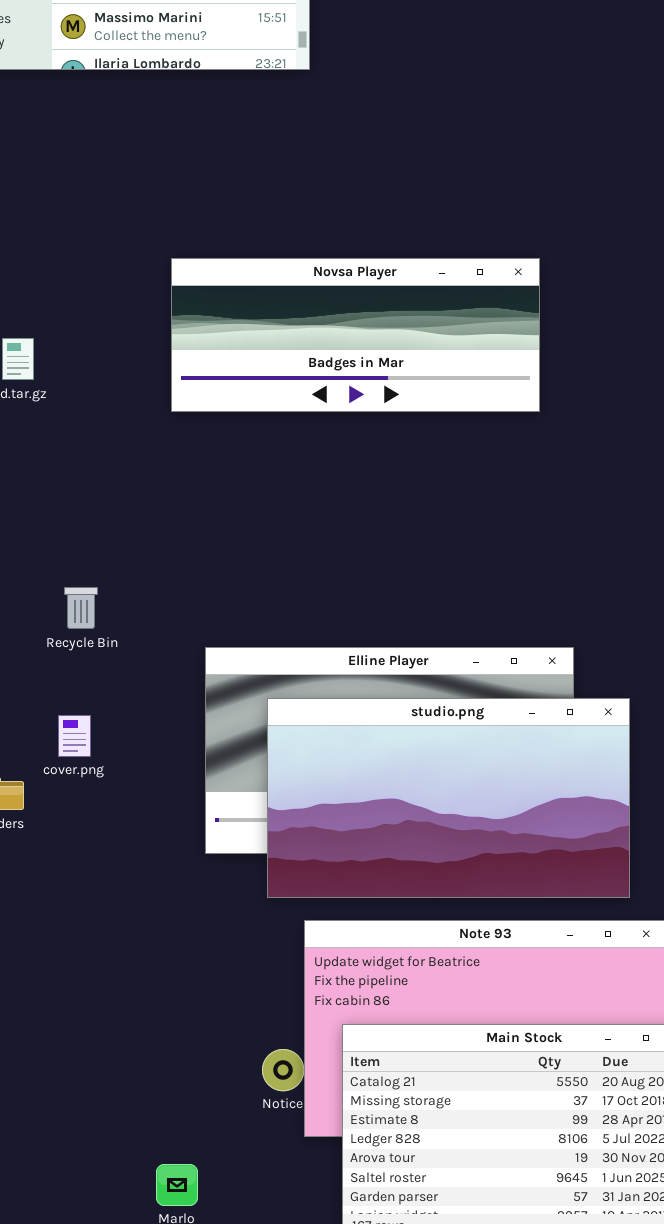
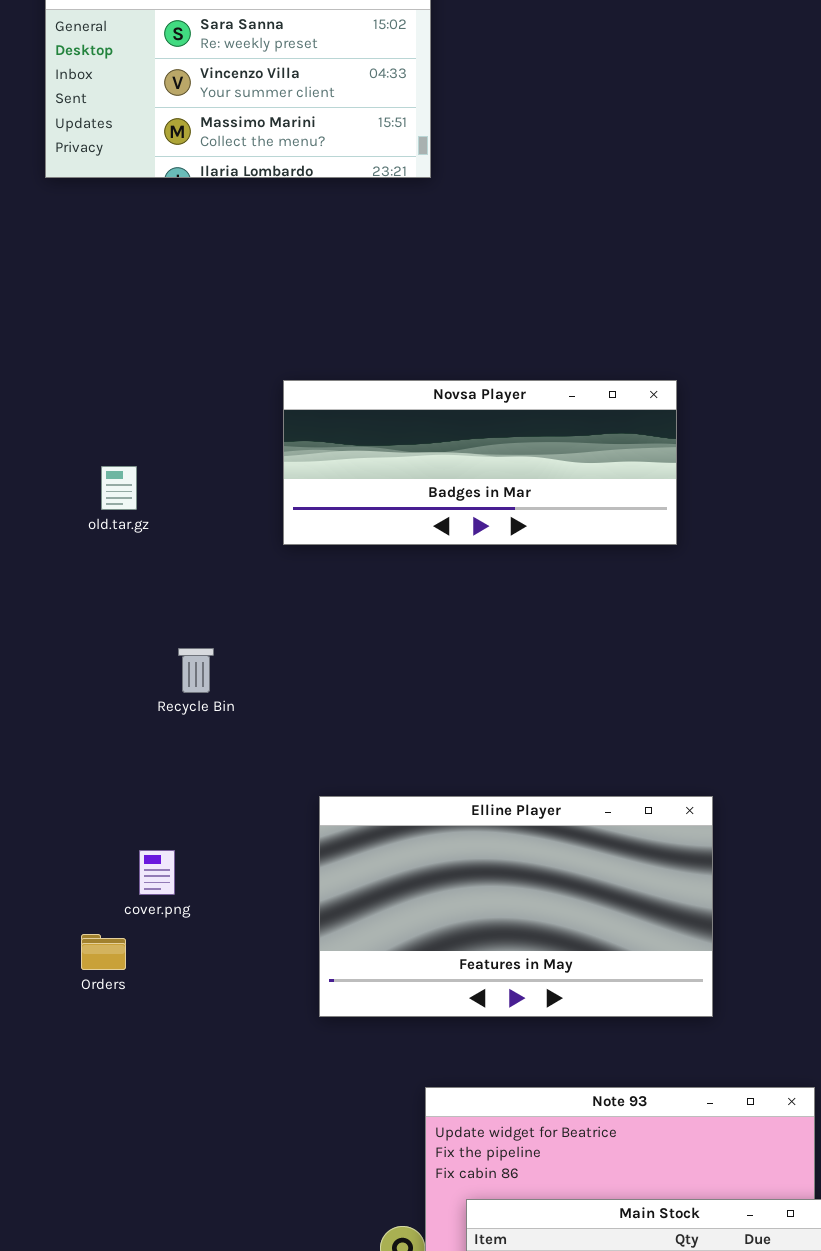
Recycle Bin: [64,587,98,629] -> [178,648,214,693], moved
studio.png: [267,698,630,898] -> none, closed
cover.png: [58,715,91,757] -> [139,850,175,895], moved

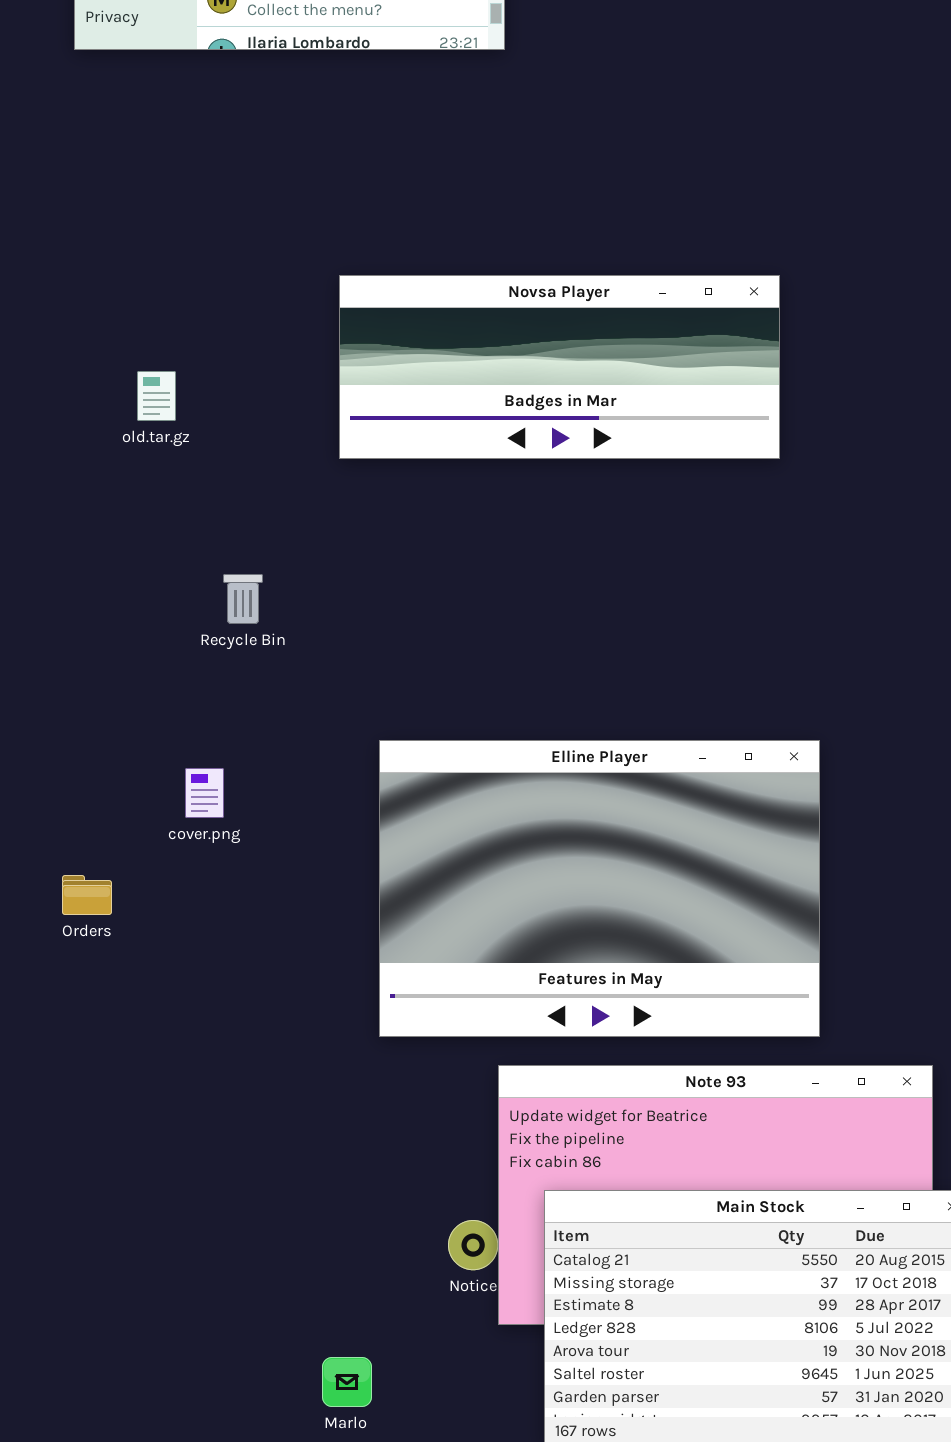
Elline Player: [319,796,713,1017] -> [379,740,820,1037], resized
cover.png: [139,850,175,895] -> [185,768,224,818], moved
Orders: [81,934,126,970] -> [62,875,112,915], moved

